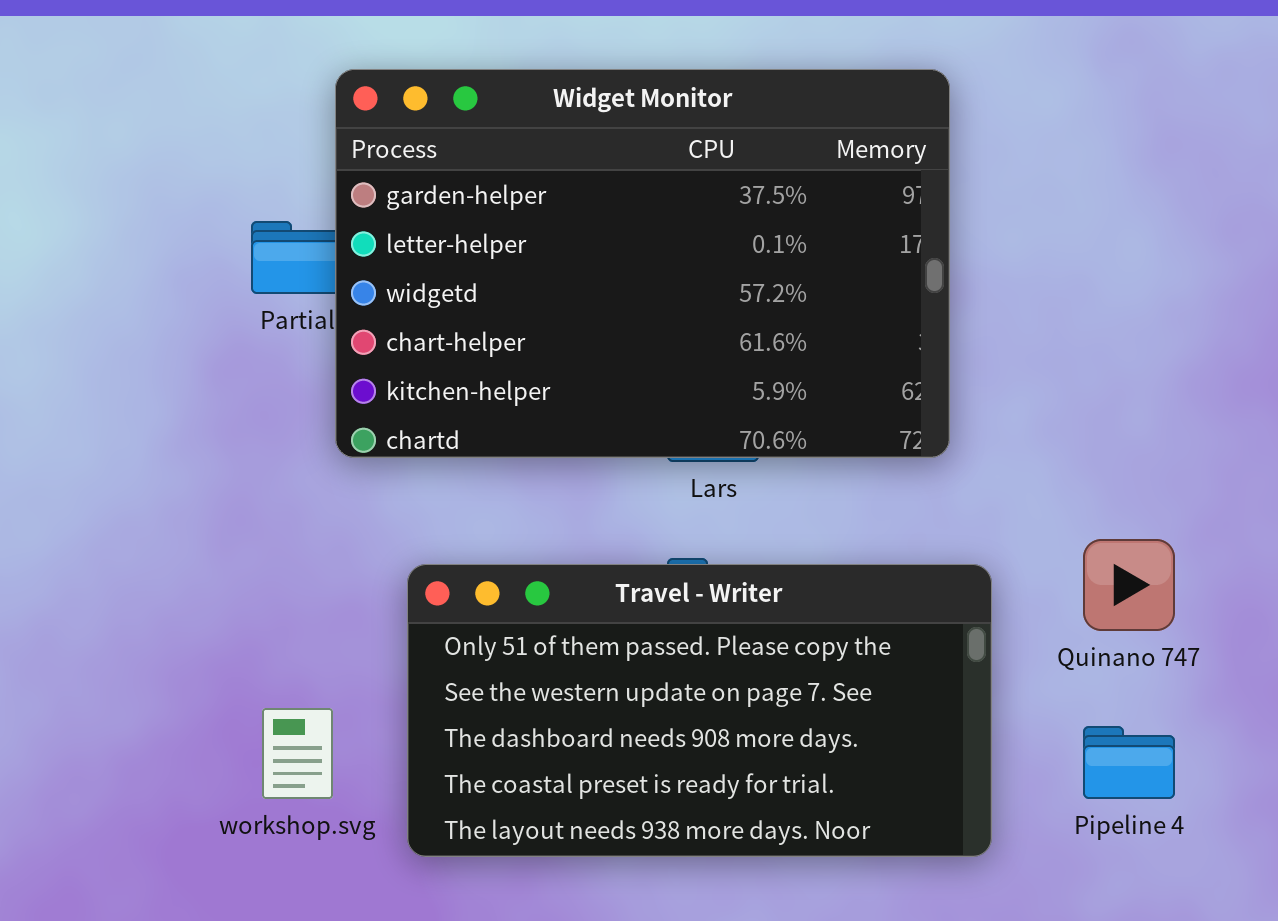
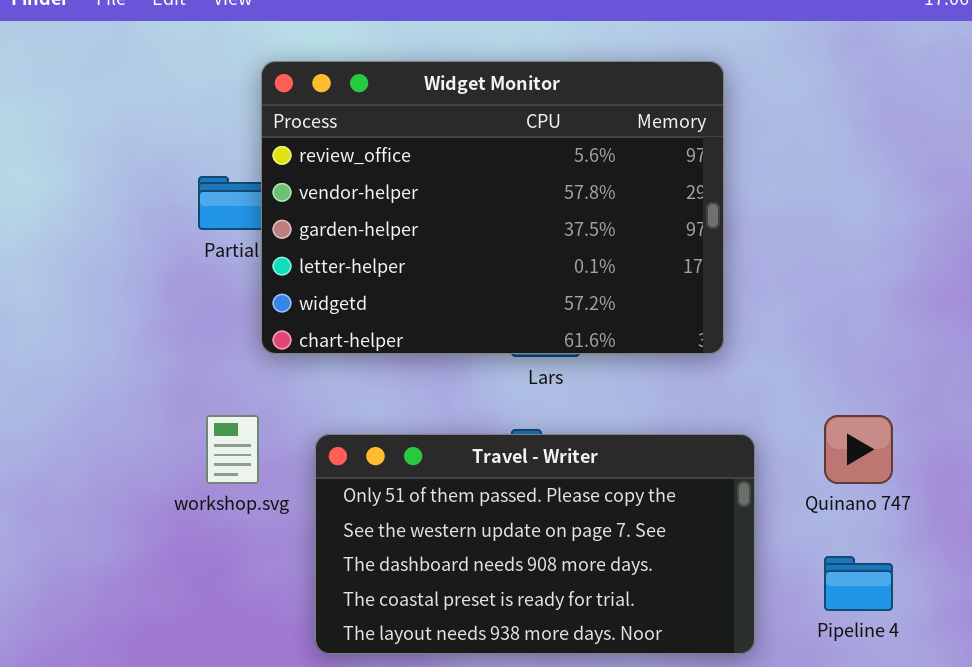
Widget Monitor: [335,69,950,458] -> [261,61,724,354], scrolled up 2 rows
workshop.svg: [262,708,333,799] -> [206,415,259,484], moved

